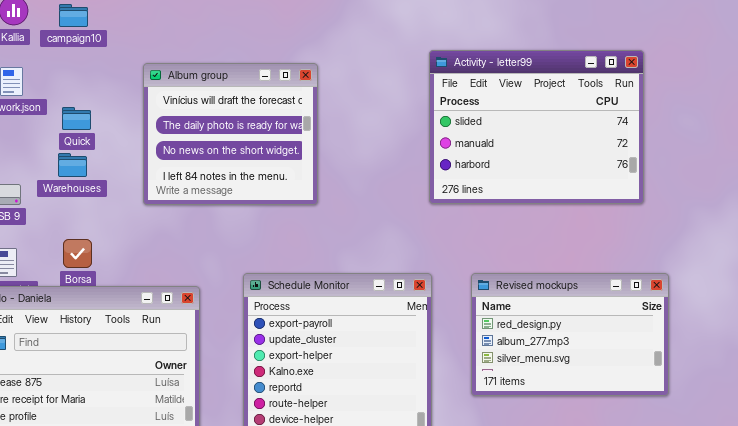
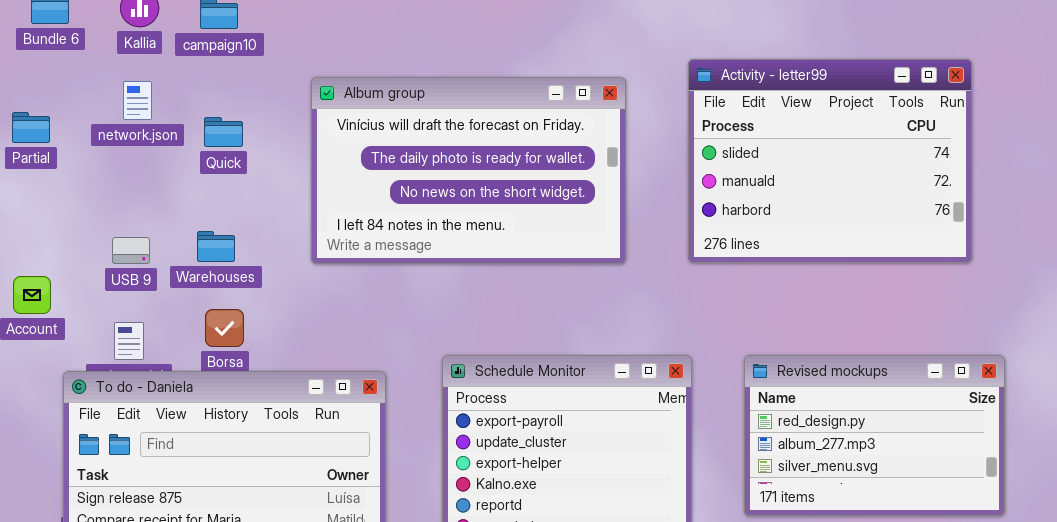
Album group: [143,63,318,205] -> [311,77,626,264], resized
Quick: [62,107,91,130] -> [204,117,243,147], moved
Warehouses: [58,153,87,177] -> [197,231,235,262], moved

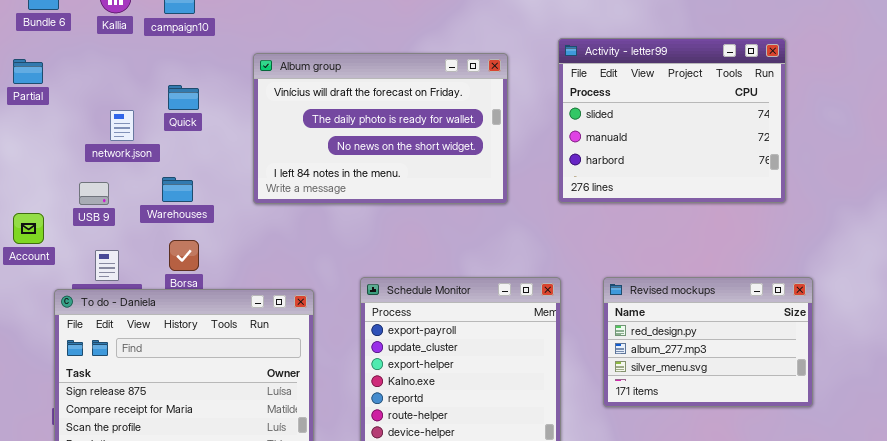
network.json: [123,81,152,120] -> [110,110,134,141], moved
Partial: [12,112,50,143] -> [13,59,43,84], moved
USB 9: [112,237,150,264] -> [79,182,109,205], moved

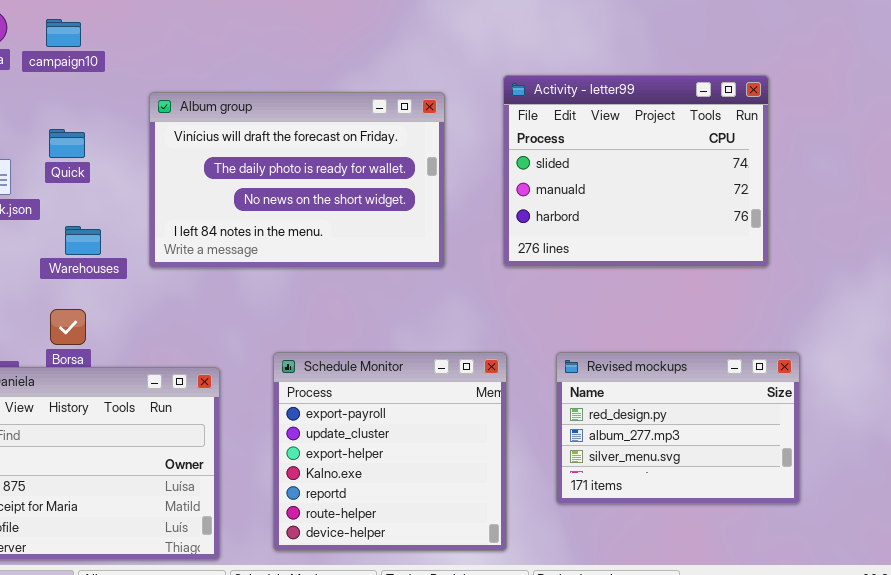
Warehouses: [162,177,193,202] -> [65,226,101,255], moved

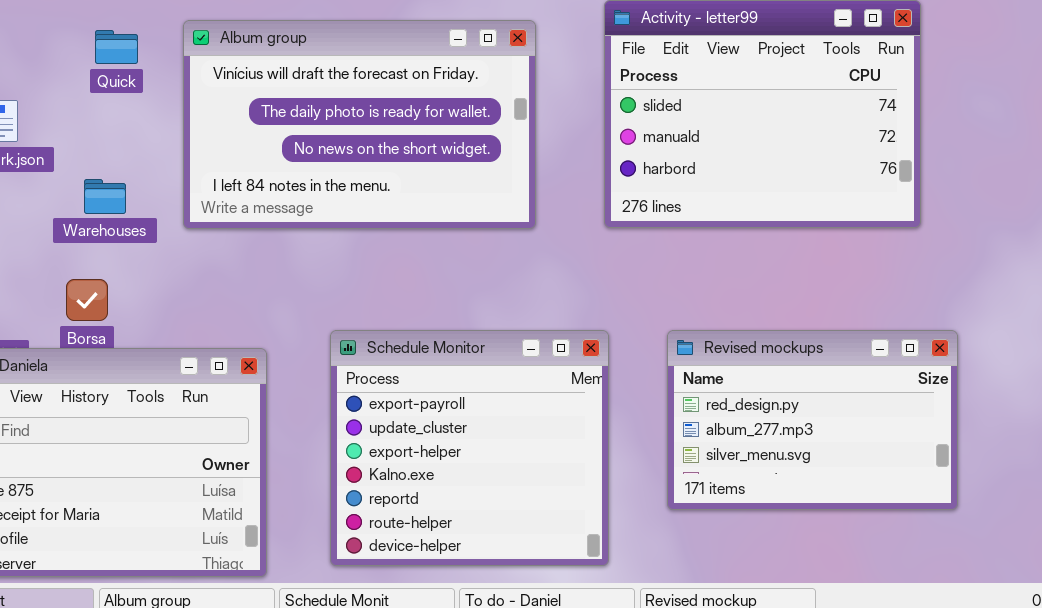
Quick: [49,129,85,158] -> [95,30,138,64], moved

